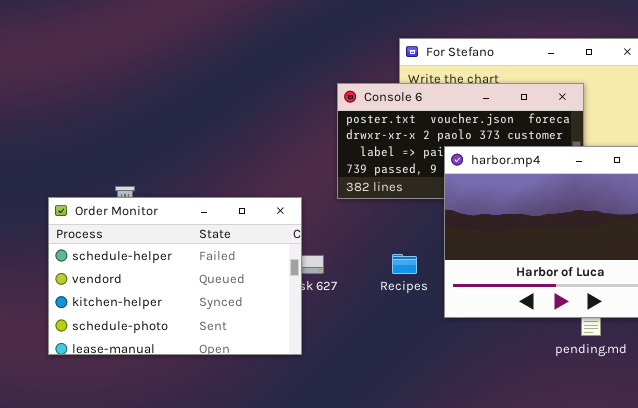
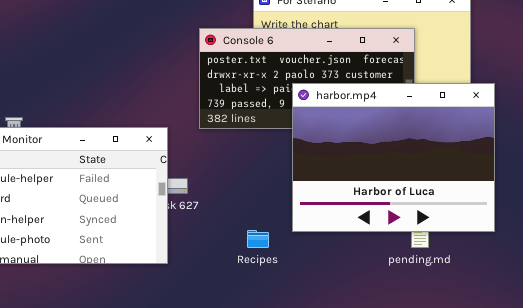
Recipes: [392,254,417,274] -> [247,230,269,248], moved

